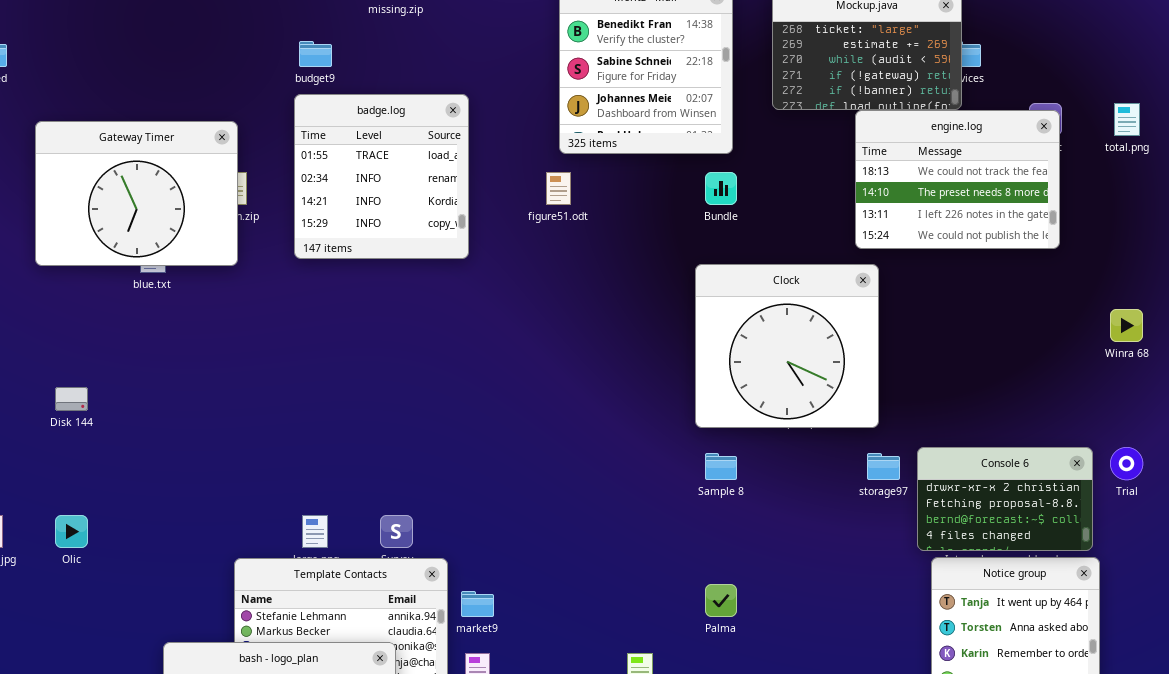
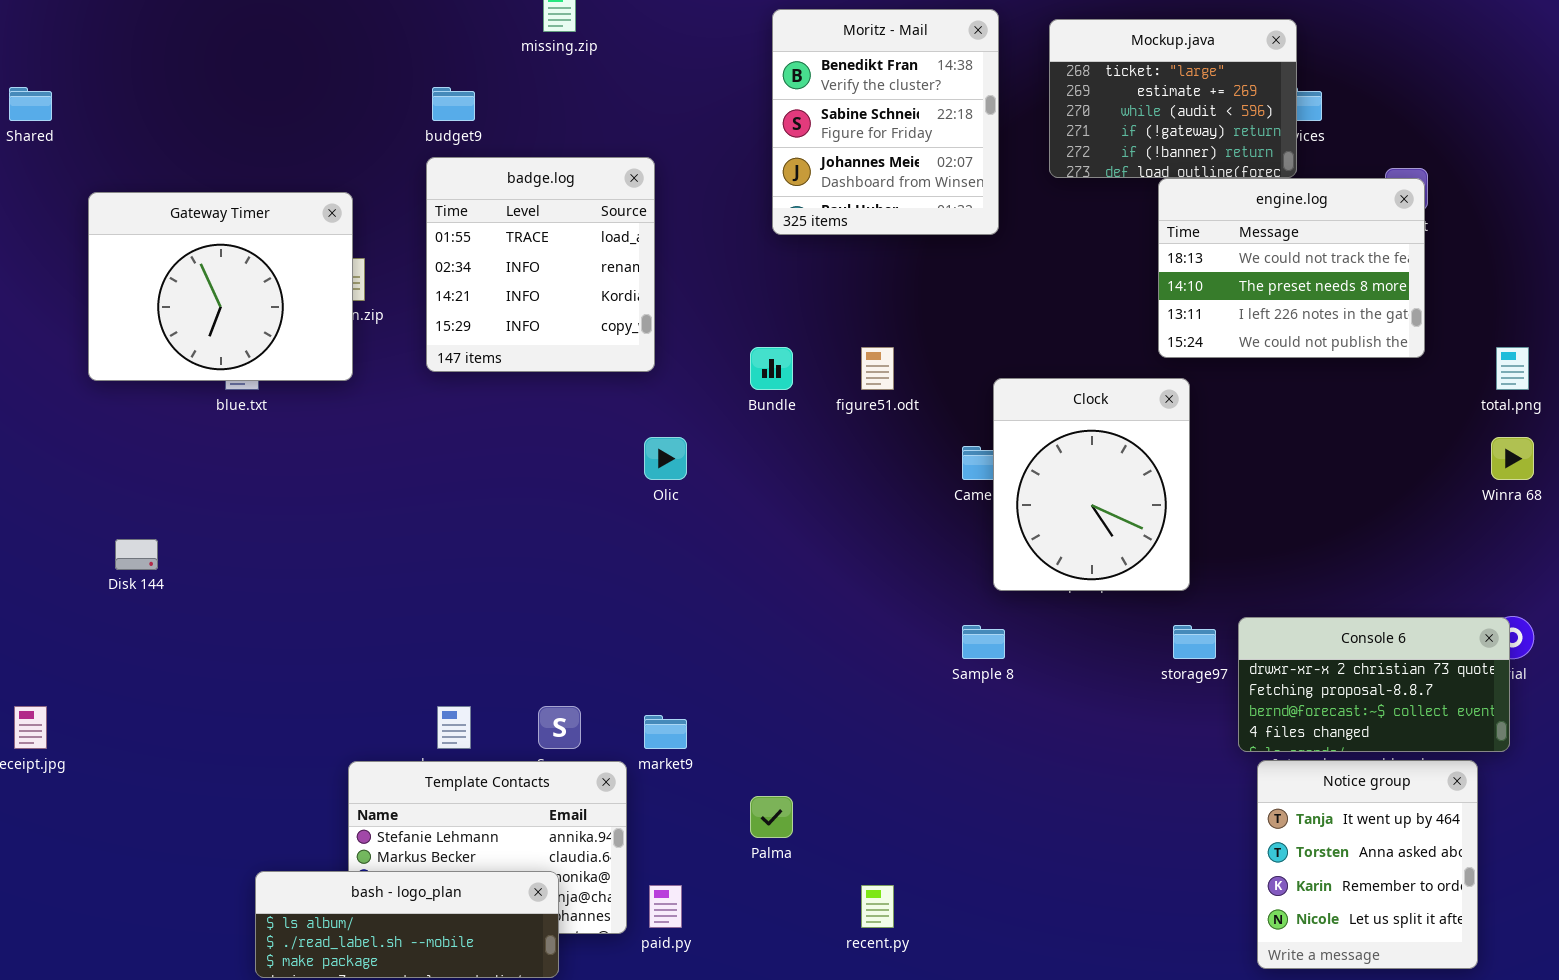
total.png: [1114,103,1140,136] -> [1496,347,1529,390], moved
figure51.odt: [546,172,571,205] -> [861,347,894,390], moved
Bundle: [705,172,737,205] -> [750,347,793,390], moved
Clock: [695,264,879,428] -> [993,378,1190,591], resized
Console 6: [917,447,1093,551] -> [1238,617,1510,752], resized
Olic: [55,515,88,548] -> [644,437,687,480], moved
Palma: [705,584,737,617] -> [750,796,793,838], moved
market9: [461,591,494,617] -> [644,715,687,749], moved

